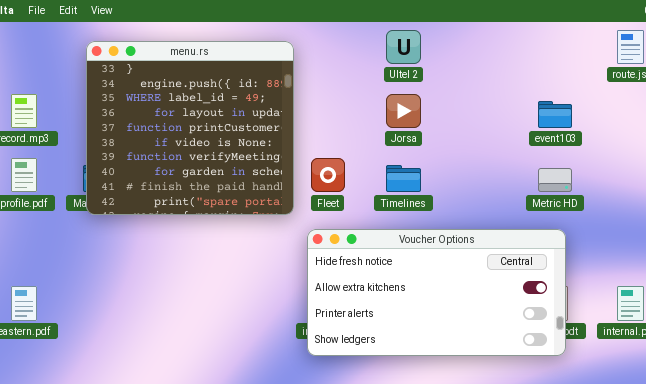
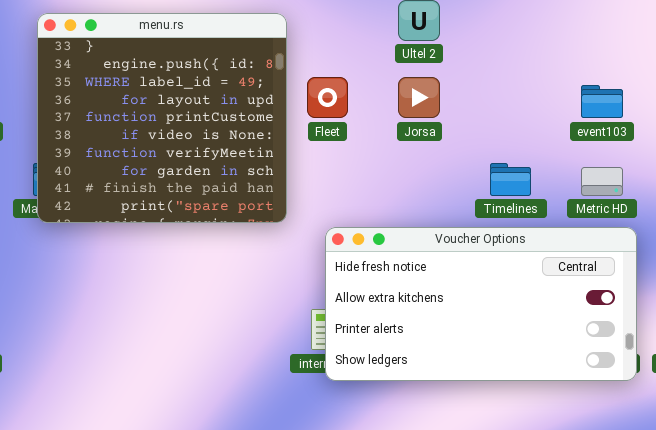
Fleet: [311,158,345,192] -> [307,77,348,118], moved
Timelines: [386,165,421,192] -> [490,163,531,196], moved
Voucher Options: [307,229,566,356] -> [325,227,637,381], moved

